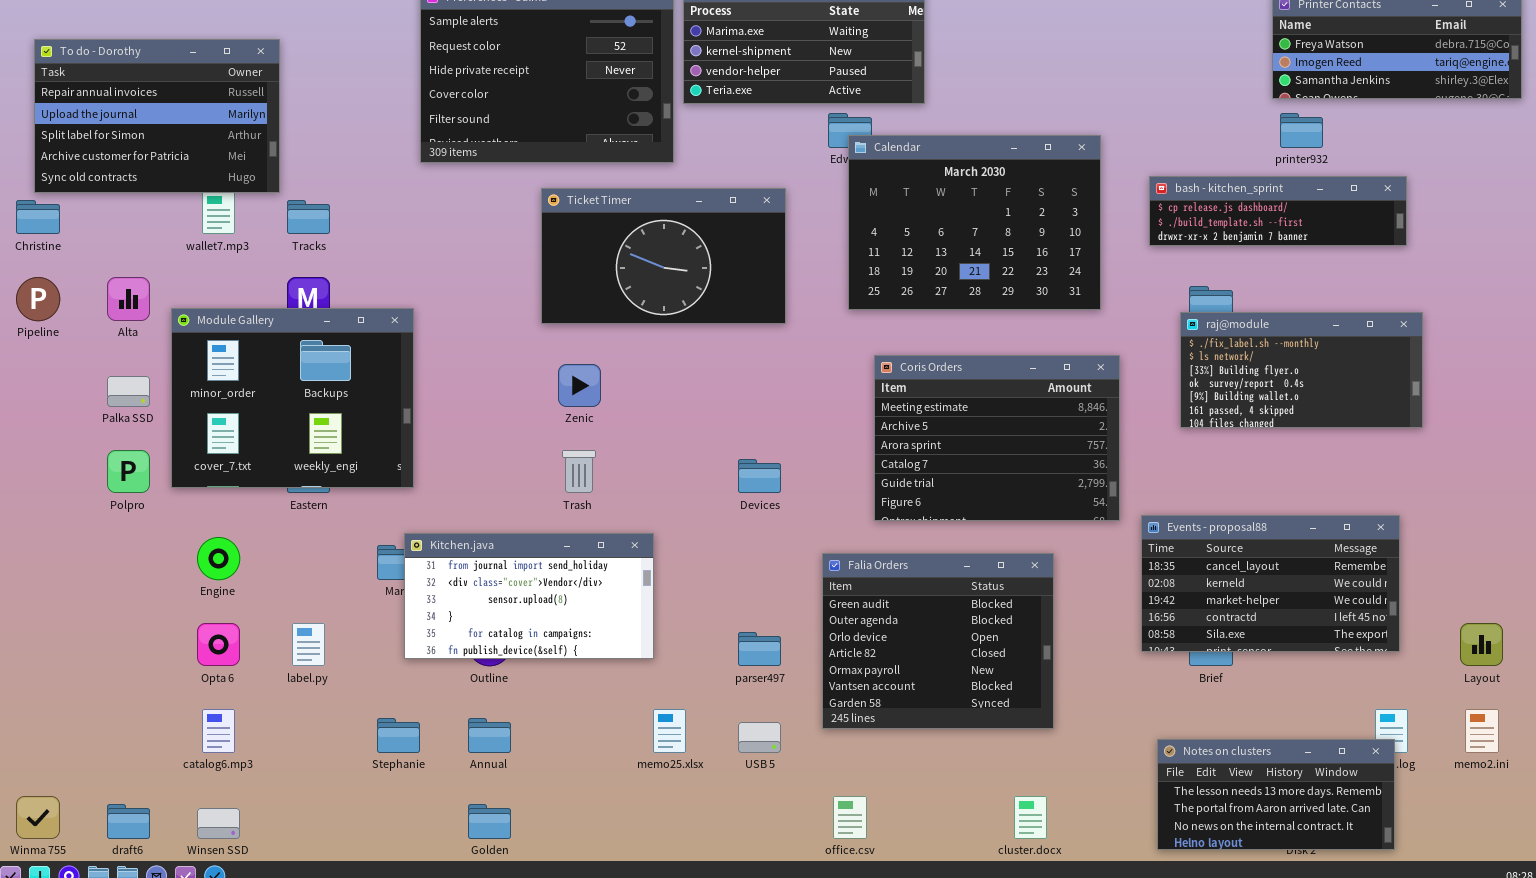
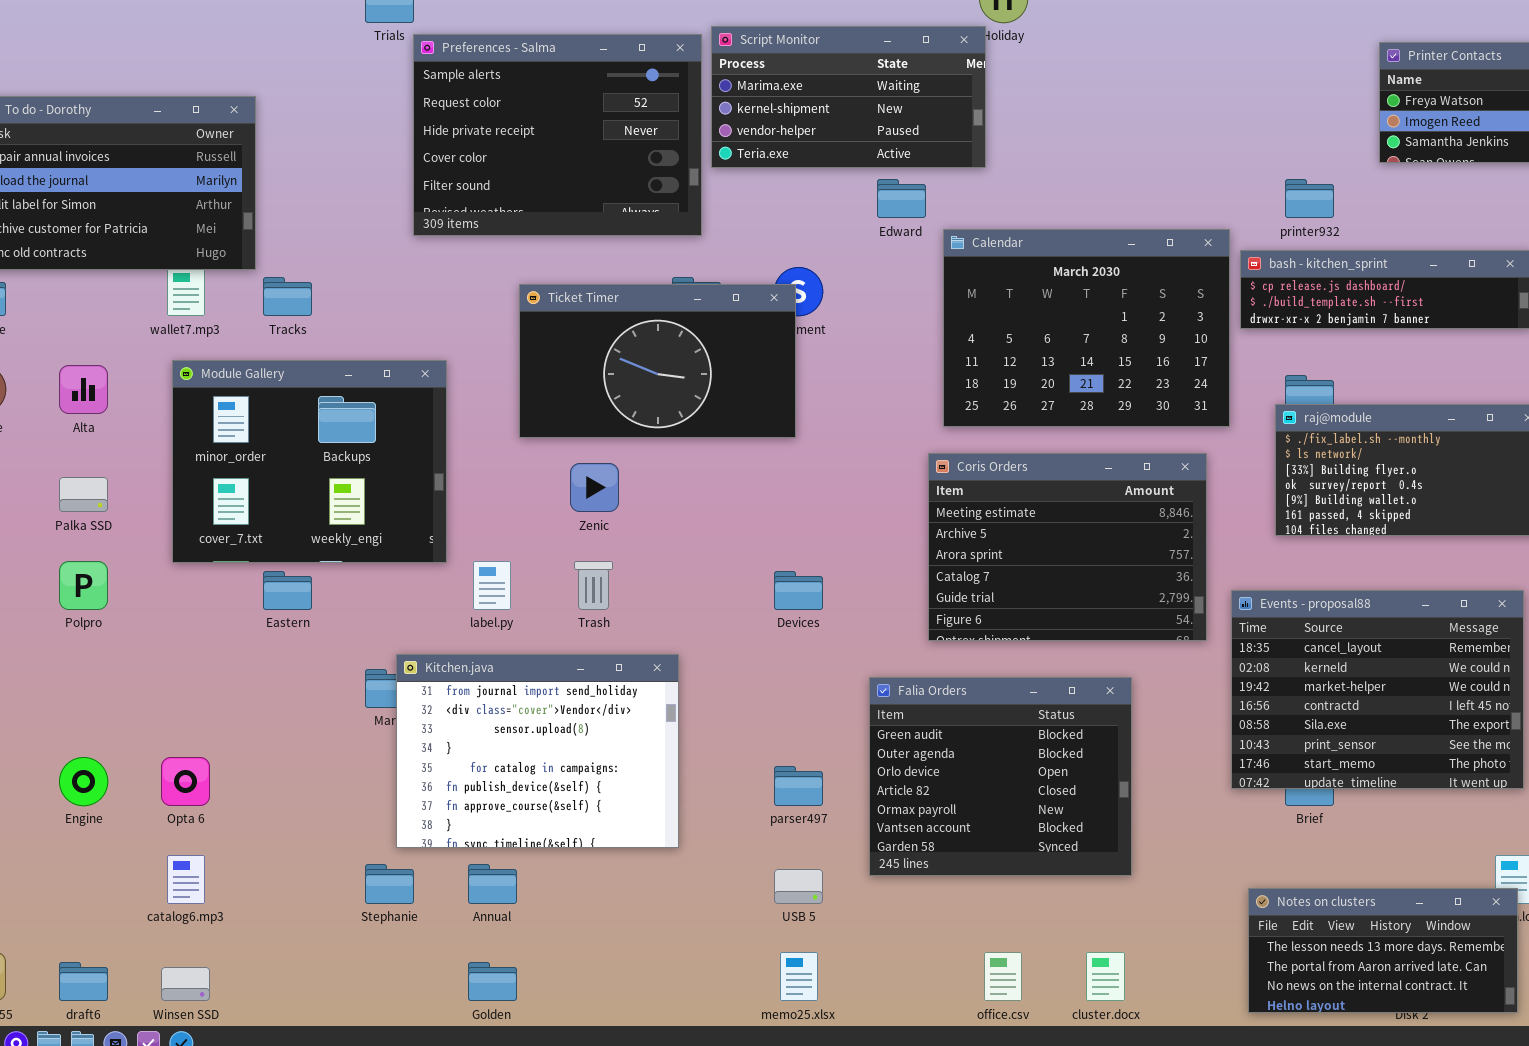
printer932: [1280,113,1323,148] -> [1285,179,1334,218], moved
Calendar: [848,135,1101,310] -> [943,229,1230,427], moved
Ticket Timer: [541,188,786,324] -> [519,284,796,438], moved
Module Gallery: [171,308,414,488] -> [172,360,447,563], moved
Events - proposal88: [1141,515,1400,652] -> [1231,590,1524,789], resized
Kitchen.java: [404,533,654,659] -> [396,654,679,848], resized
Engine: [197,537,240,580] -> [59,757,108,806], moved
label.py: [292,623,325,666] -> [473,561,511,610], moved
memo25.xlsx: [653,709,686,753] -> [780,952,818,1001], moved
office.csv: [833,796,867,839] -> [984,952,1022,1001], moved

